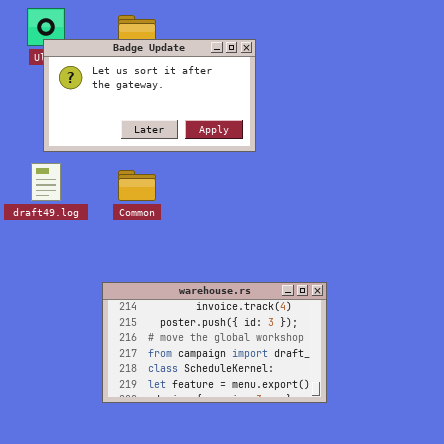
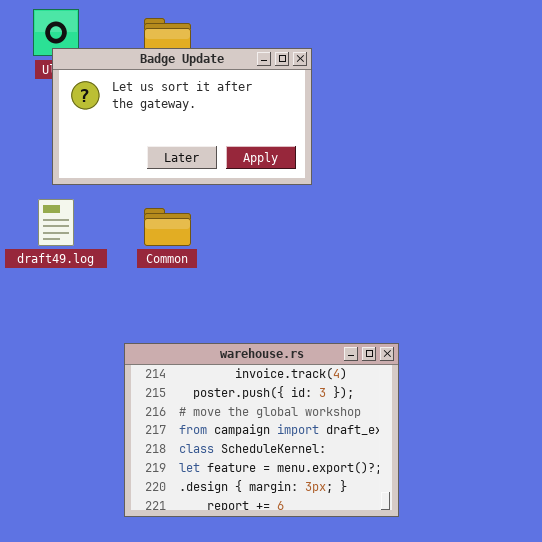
warehouse.rs: [102,282,327,403] -> [124,343,399,517], resized

